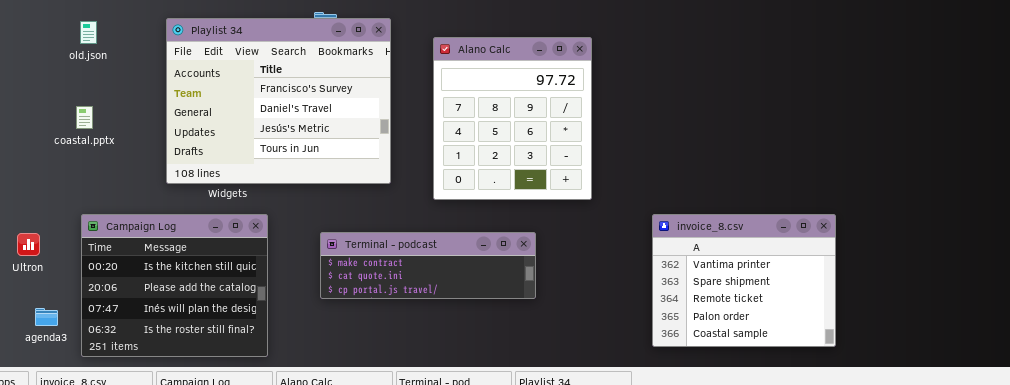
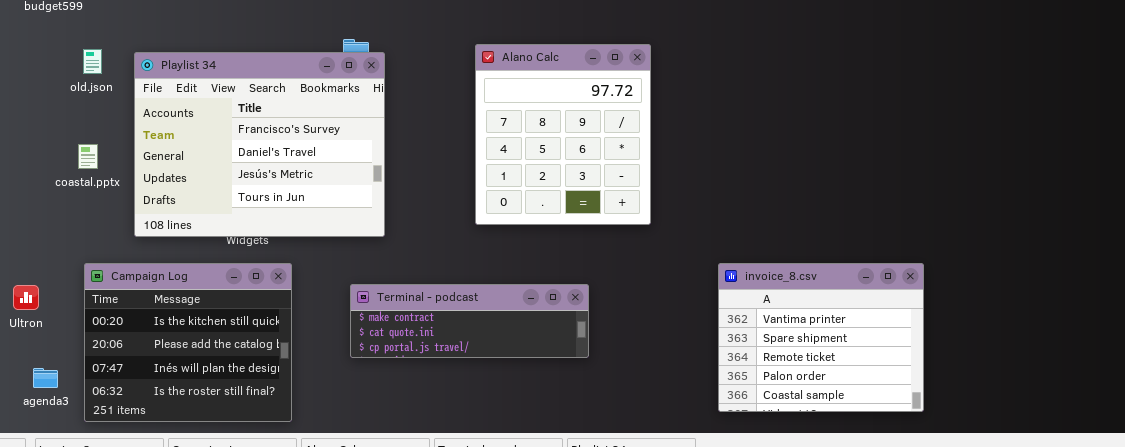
Playlist 34: [166,18,391,184] -> [134,52,385,237], moved
Alano Calc: [433,37,592,200] -> [475,44,651,225], moved

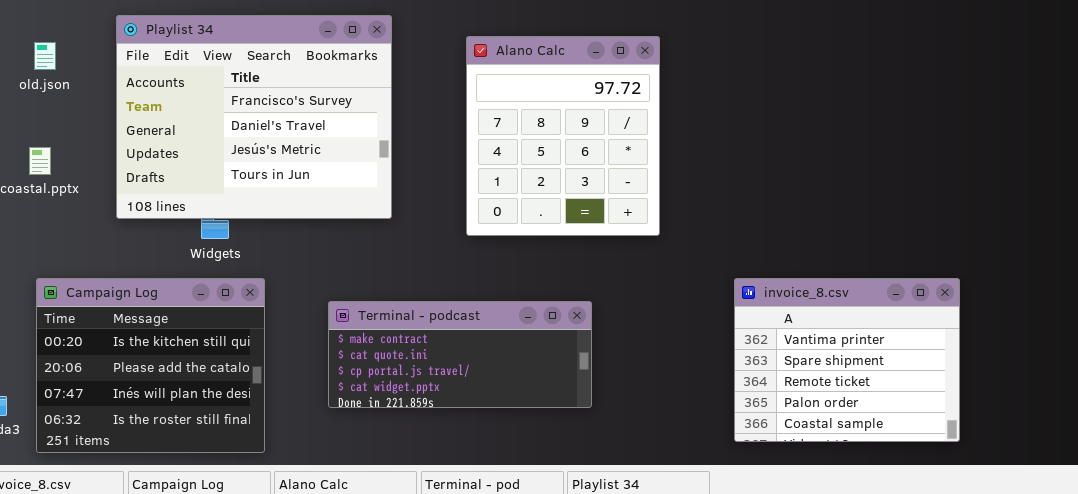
Playlist 34: [134,52,385,237] -> [116,15,392,219], moved
Terminal - podcast: [350,284,589,358] -> [328,301,592,408], resized

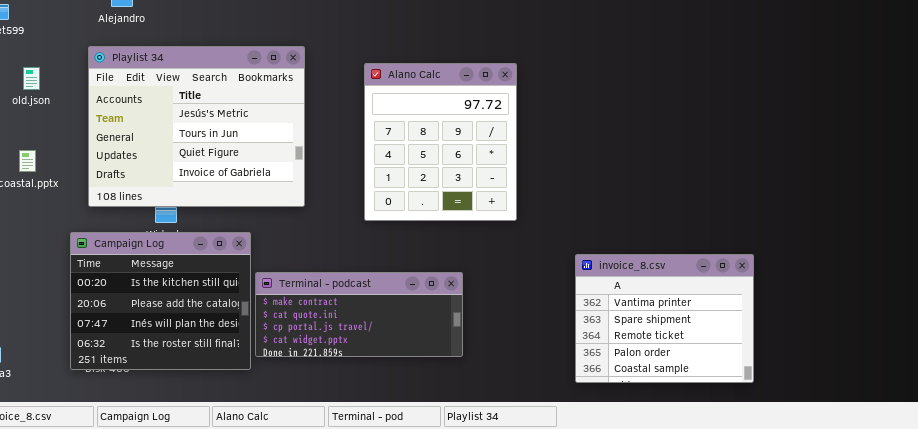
Playlist 34: [116,15,392,219] -> [88,46,305,207], scrolled down 2 rows
Campaign Log: [36,278,265,453] -> [70,232,251,370], moved

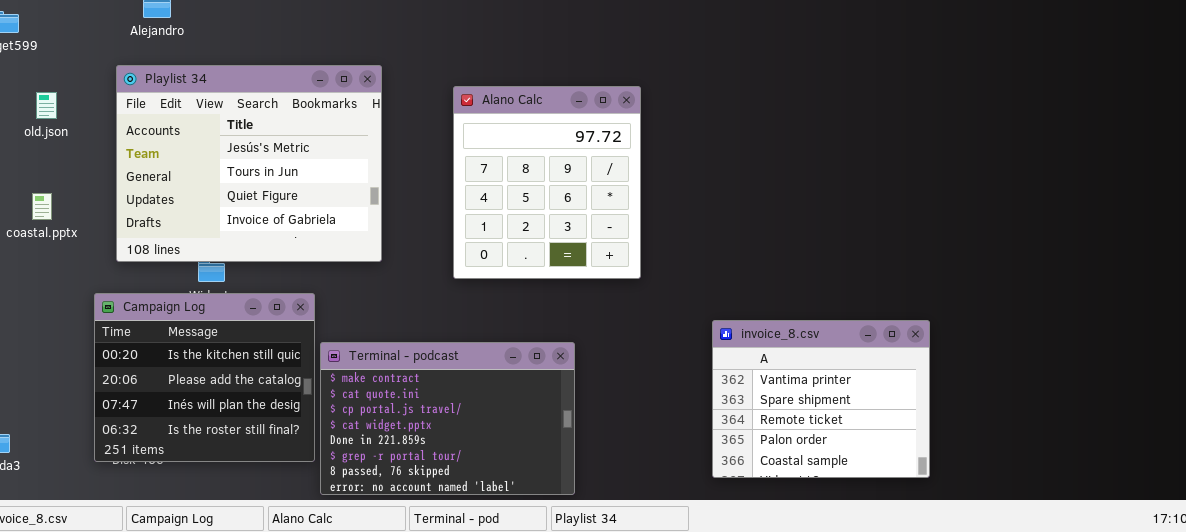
Terminal - podcast: [255,272,463,357] -> [320,342,575,495], resized

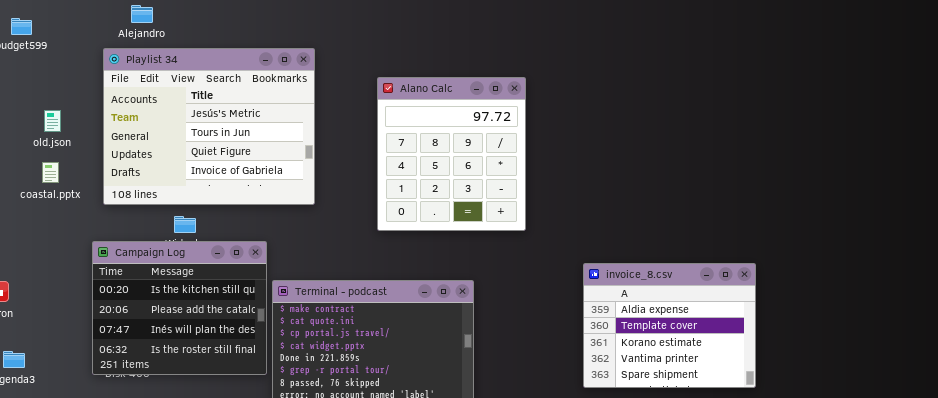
Playlist 34: [116,65,382,262] -> [103,48,315,205], moved
old.json: [36,92,57,119] -> [44,110,61,132], moved
invoice_8.csv: [712,320,930,478] -> [583,263,756,388], scrolled up 3 rows

